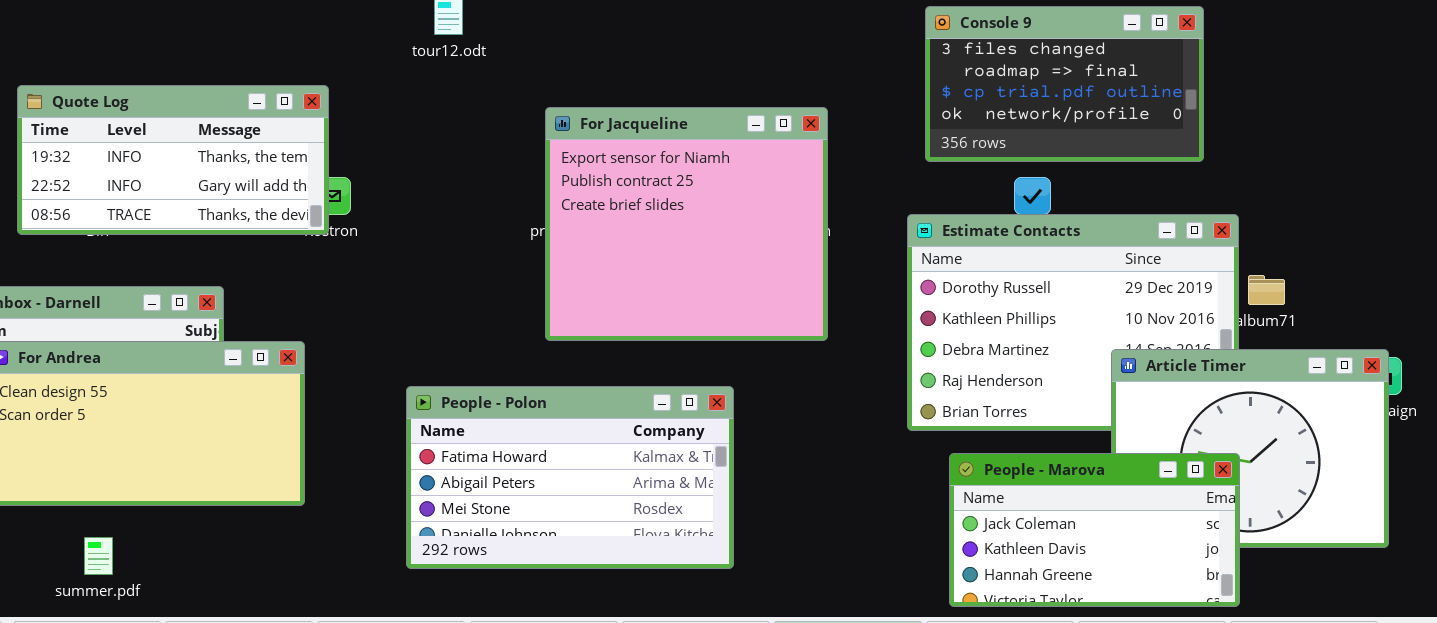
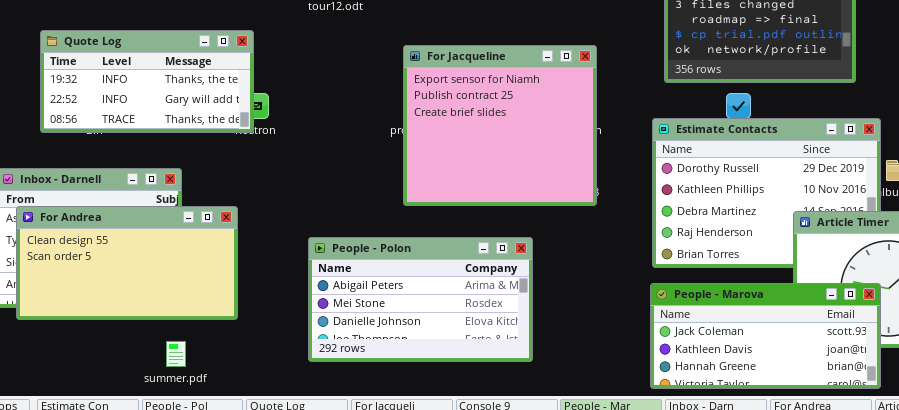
People - Polon: [406,386,734,569] -> [308,237,533,362], scrolled down 1 row
People - Marova: [949,453,1240,607] -> [650,283,881,389], resized
summer.pdf: [84,537,113,575] -> [166,341,186,367], moved

